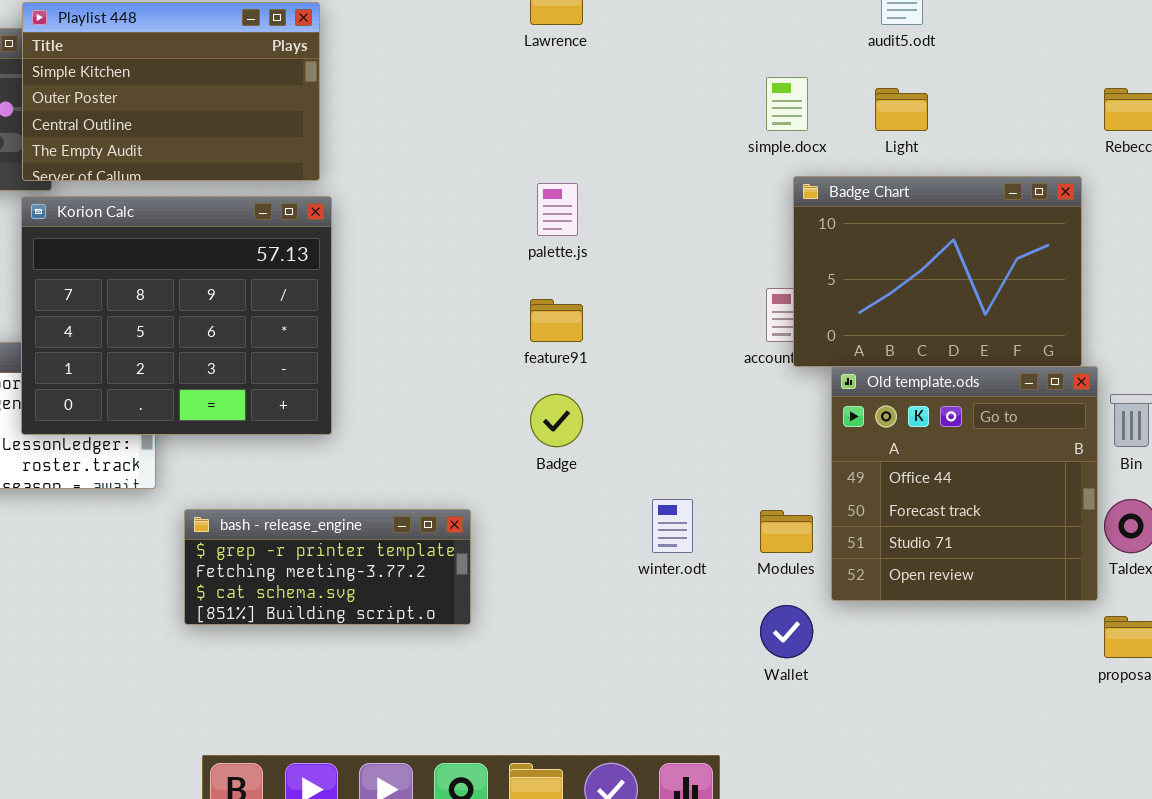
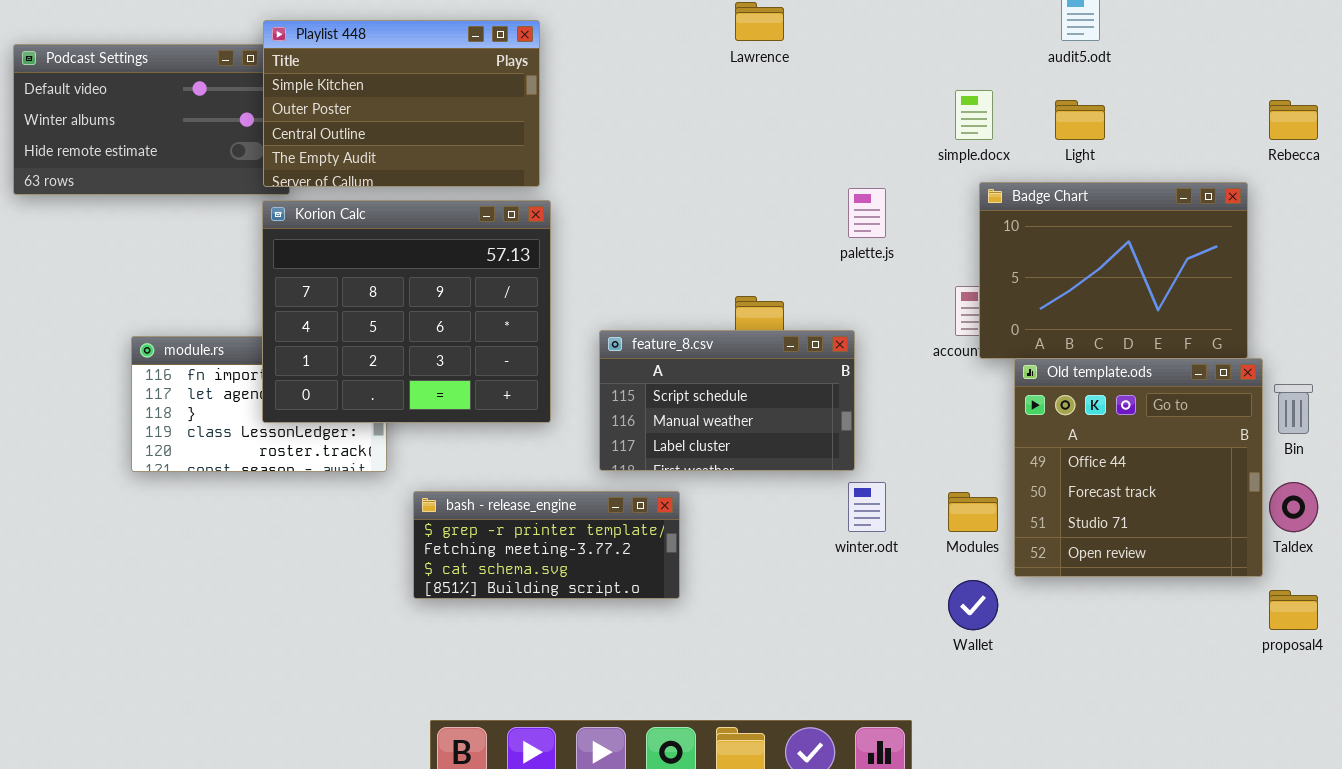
palette.js: [537,183,578,236] -> [848,188,886,238], moved
feature_8.csv: none -> [599,330,855,471], opened

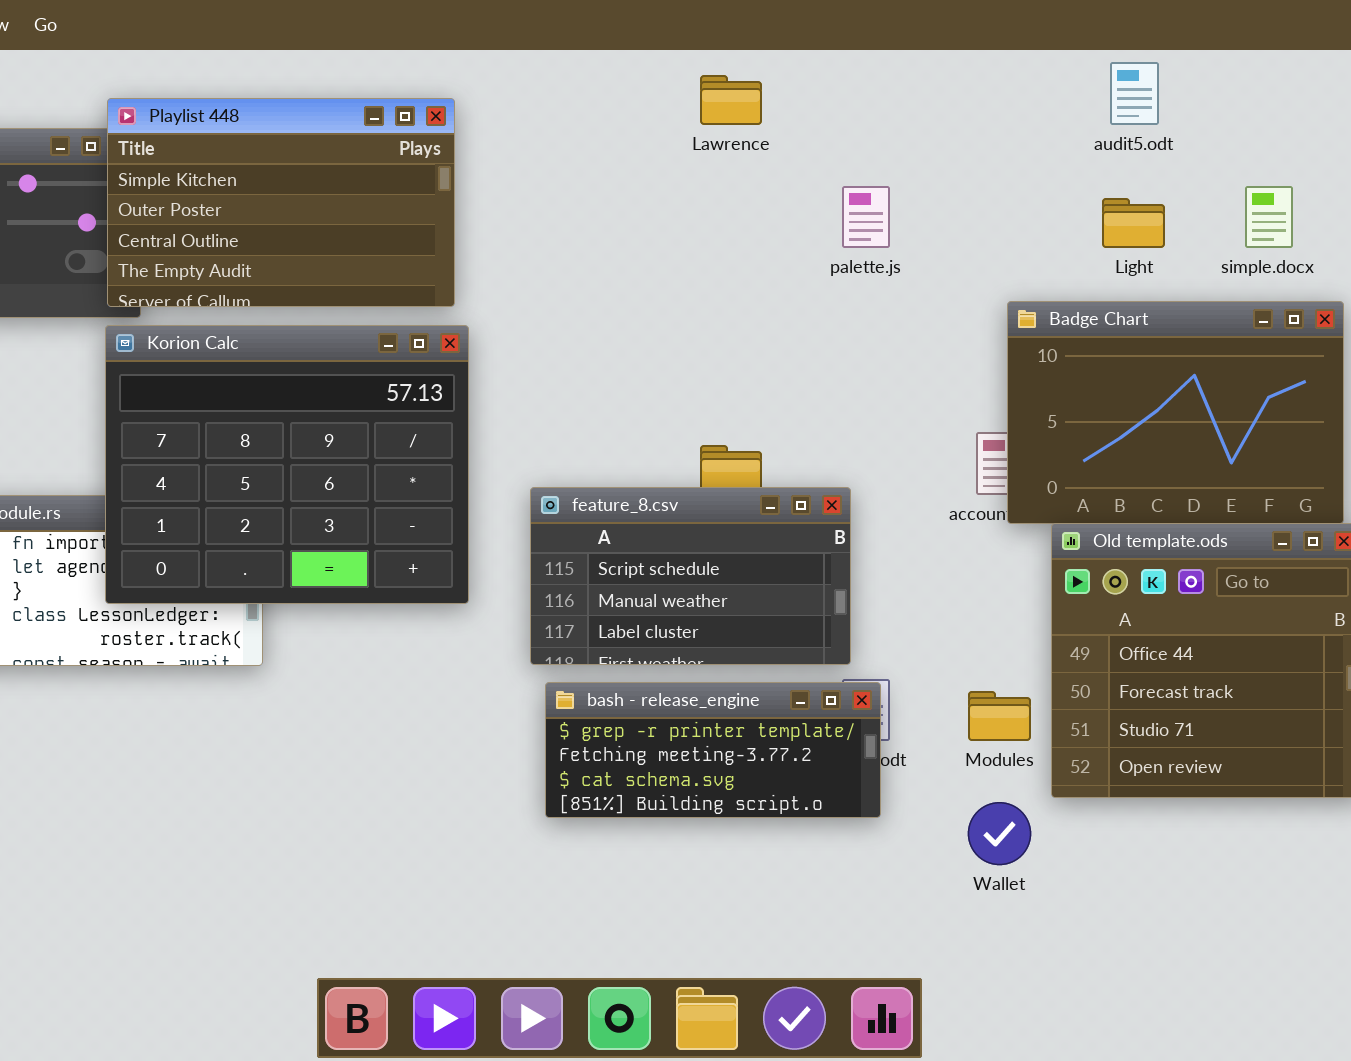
simple.docx: [955,90,993,140] -> [1245,186,1293,248], moved
palette.js: [848,188,886,238] -> [842,186,890,248], moved
bash - release_engine: [413,491,680,599] -> [545,682,881,818], moved

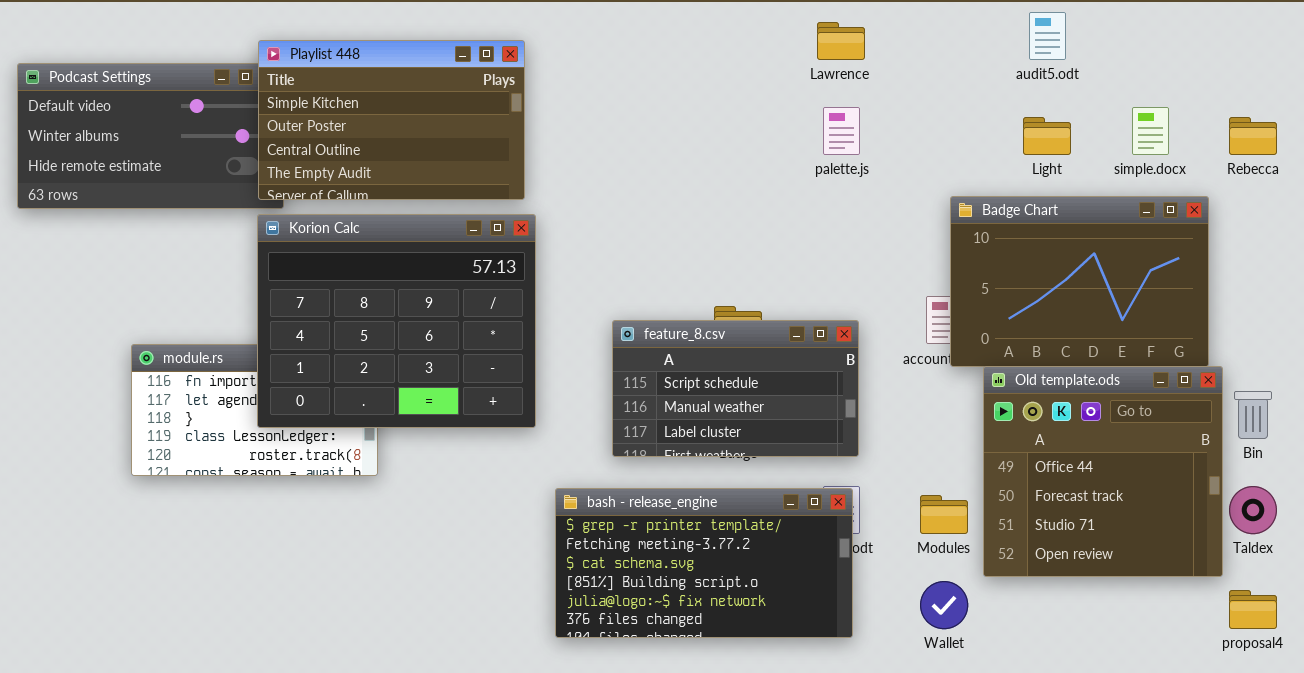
Lawrence: [700,75,762,125] -> [817,22,865,60], moved
feature_8.csv: [530,487,851,665] -> [612,320,859,457], moved
bash - release_engine: [545,682,881,818] -> [555,488,853,638], resized

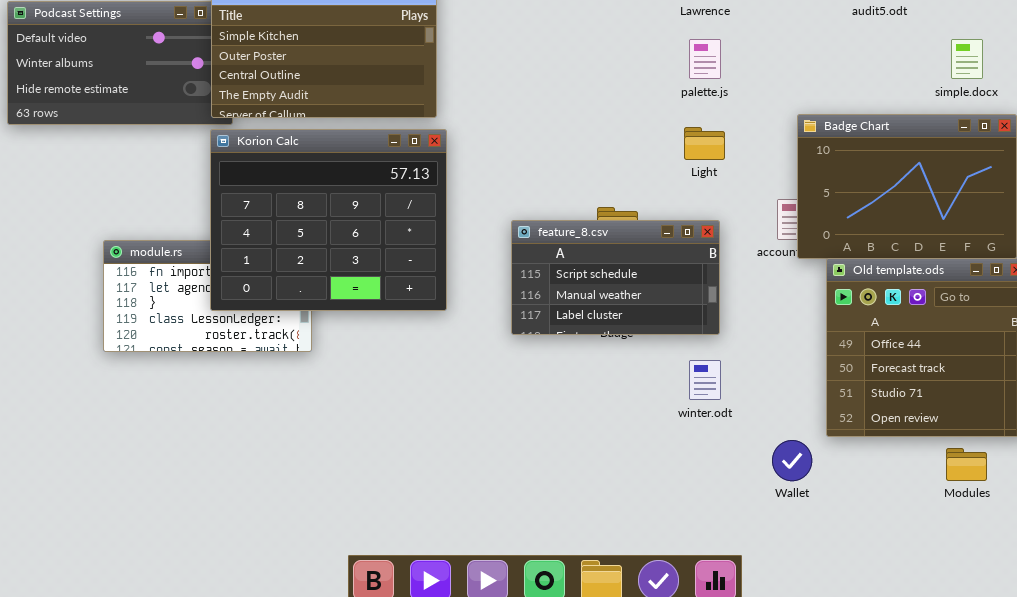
Light: [1023,117,1071,155] -> [684,127,725,160], moved
bash - release_engine: [555,488,853,638] -> none, closed
Modules: [920,495,968,534] -> [946,448,987,481], moved

